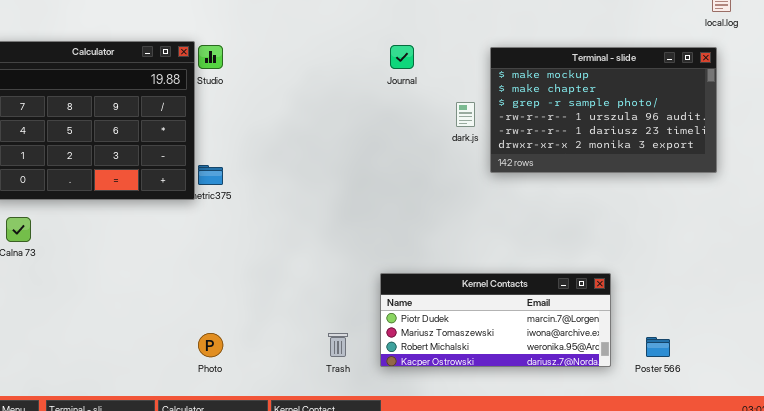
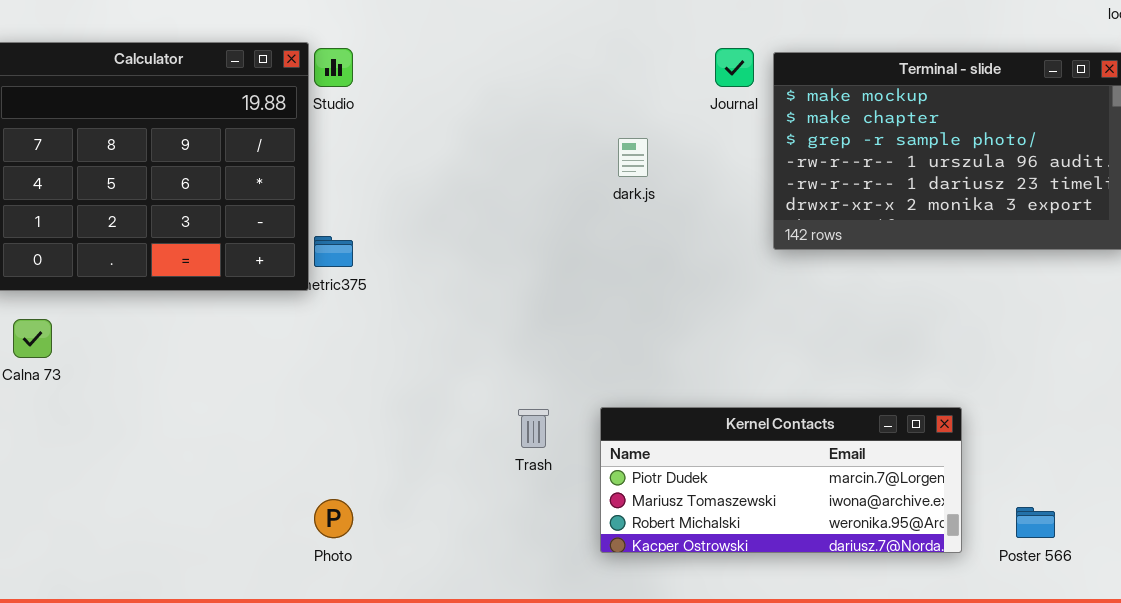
Journal: [390,45,414,69] -> [715,48,754,87], moved
dark.js: [456,102,475,127] -> [618,138,648,177], moved
Trash: [328,333,348,357] -> [518,409,549,448], moved

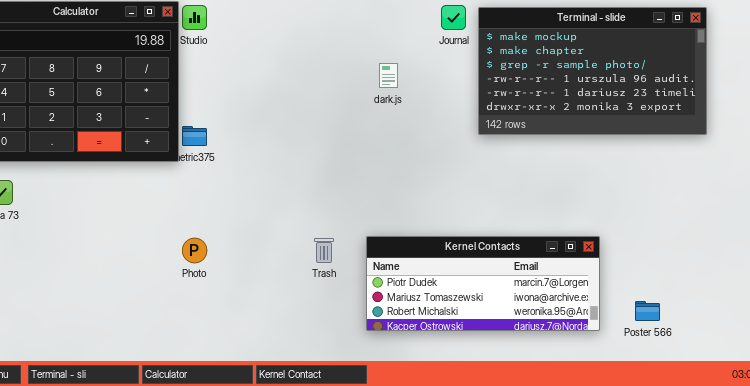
Photo: [314,499,353,538] -> [182,238,207,263], moved

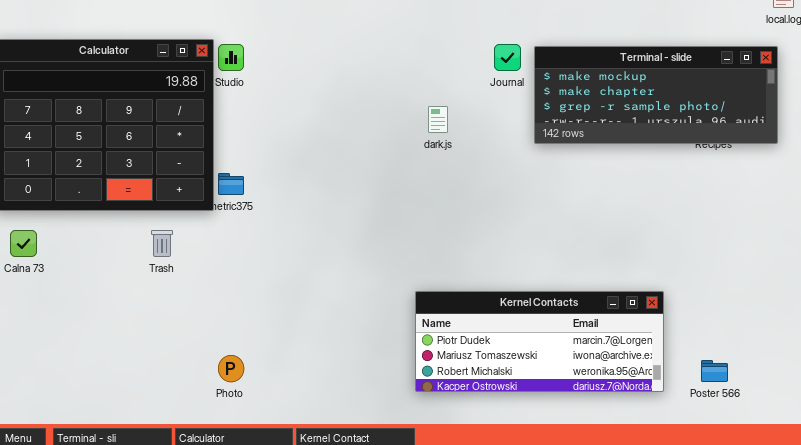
Terminal - slide: [478,7,707,135] -> [534,46,778,144], resized
Photo: [182,238,207,263] -> [218,355,244,382], moved
Trash: [314,238,334,263] -> [151,230,173,257], moved

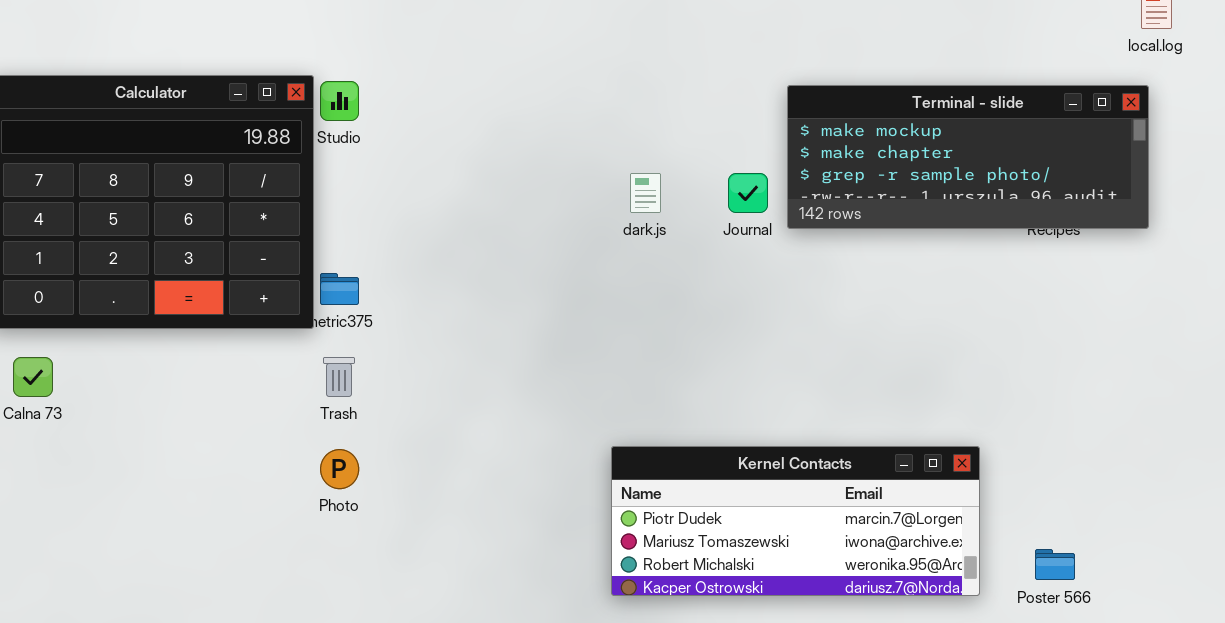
Journal: [494,44,521,71] -> [728,173,768,213], moved
Trash: [151,230,173,257] -> [323,357,355,397], moved
Photo: [218,355,244,382] -> [320,449,359,489], moved

